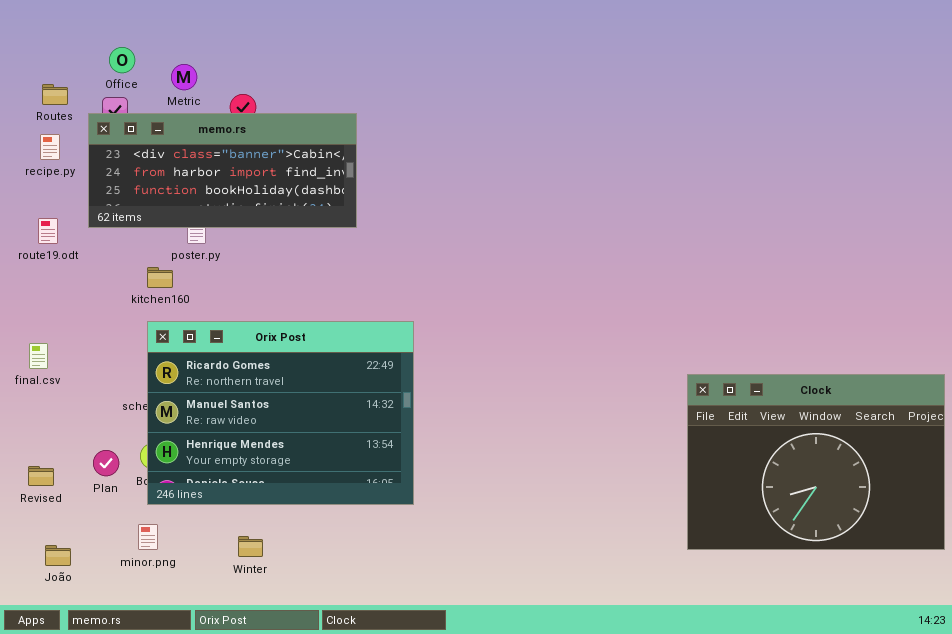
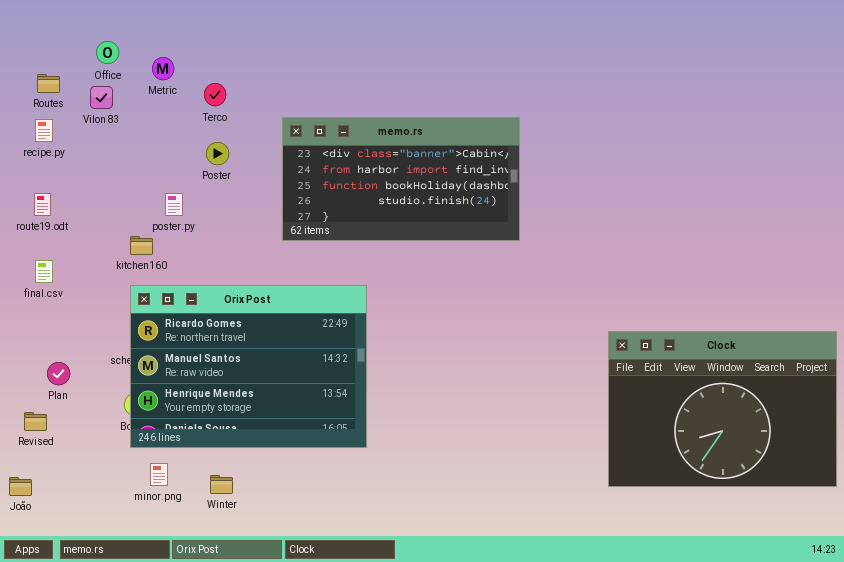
memo.rs: [88,113,357,228] -> [282,117,520,241], moved, resized
final.csv: [29,343,48,369] -> [35,260,53,283], moved
Plan: [93,450,119,476] -> [47,362,70,385], moved
minor.png: [138,524,158,550] -> [150,463,168,486], moved
João: [45,545,71,566] -> [9,477,32,496], moved

